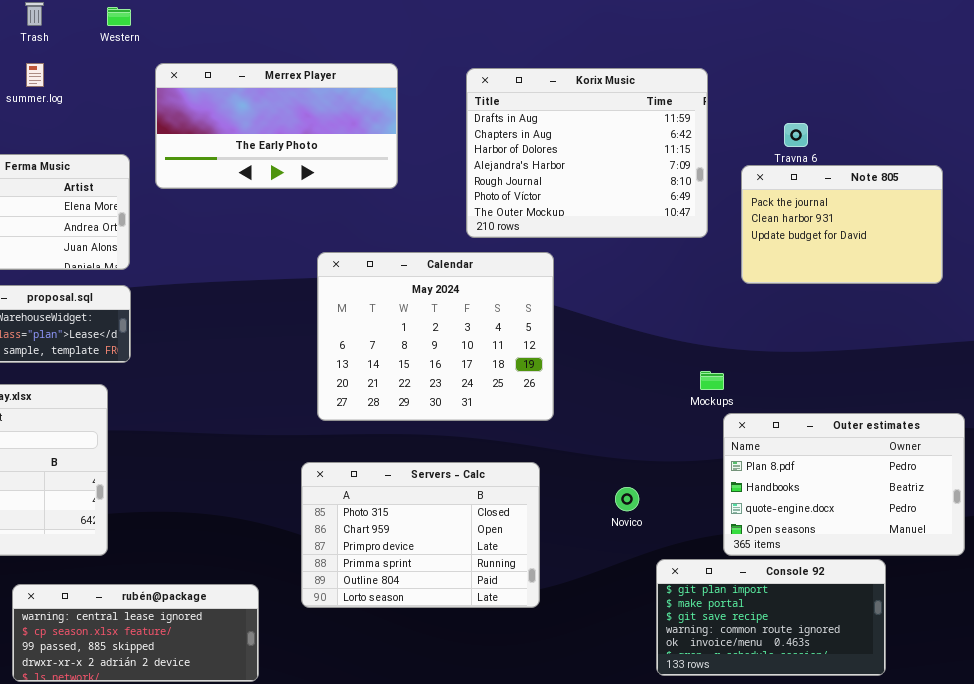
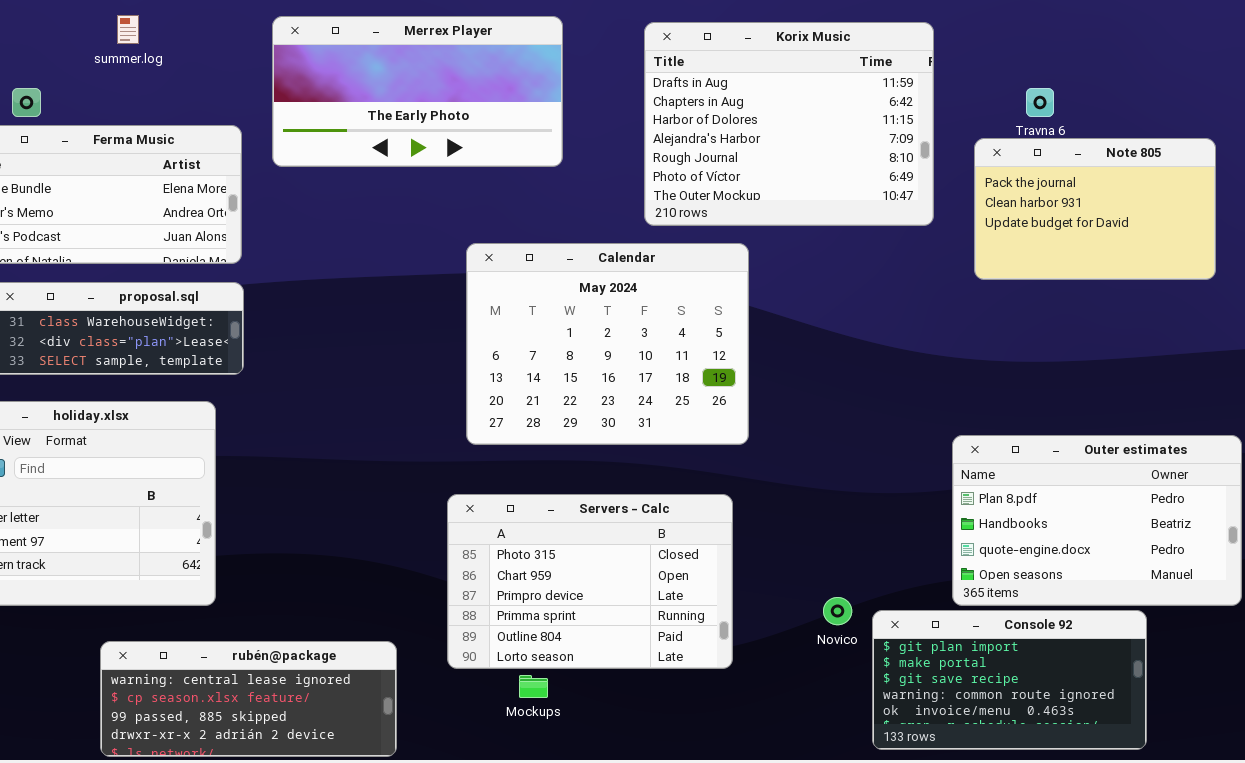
Mockups: [700,371,724,390] -> [519,675,548,698], moved
Novico: [615,487,639,511] -> [823,597,852,625], moved

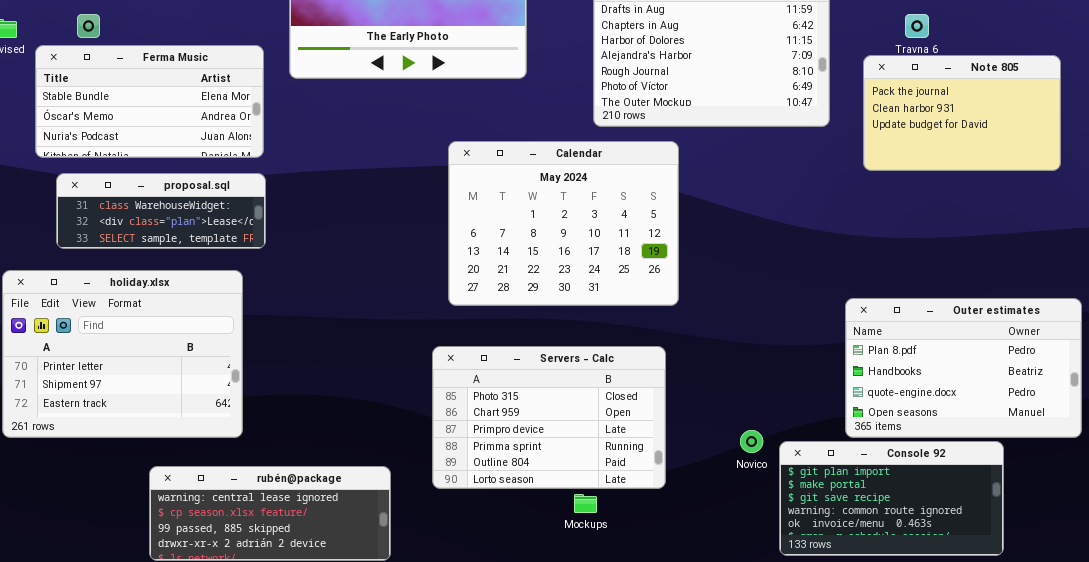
Mockups: [519,675,548,698] -> [574,494,597,513], moved

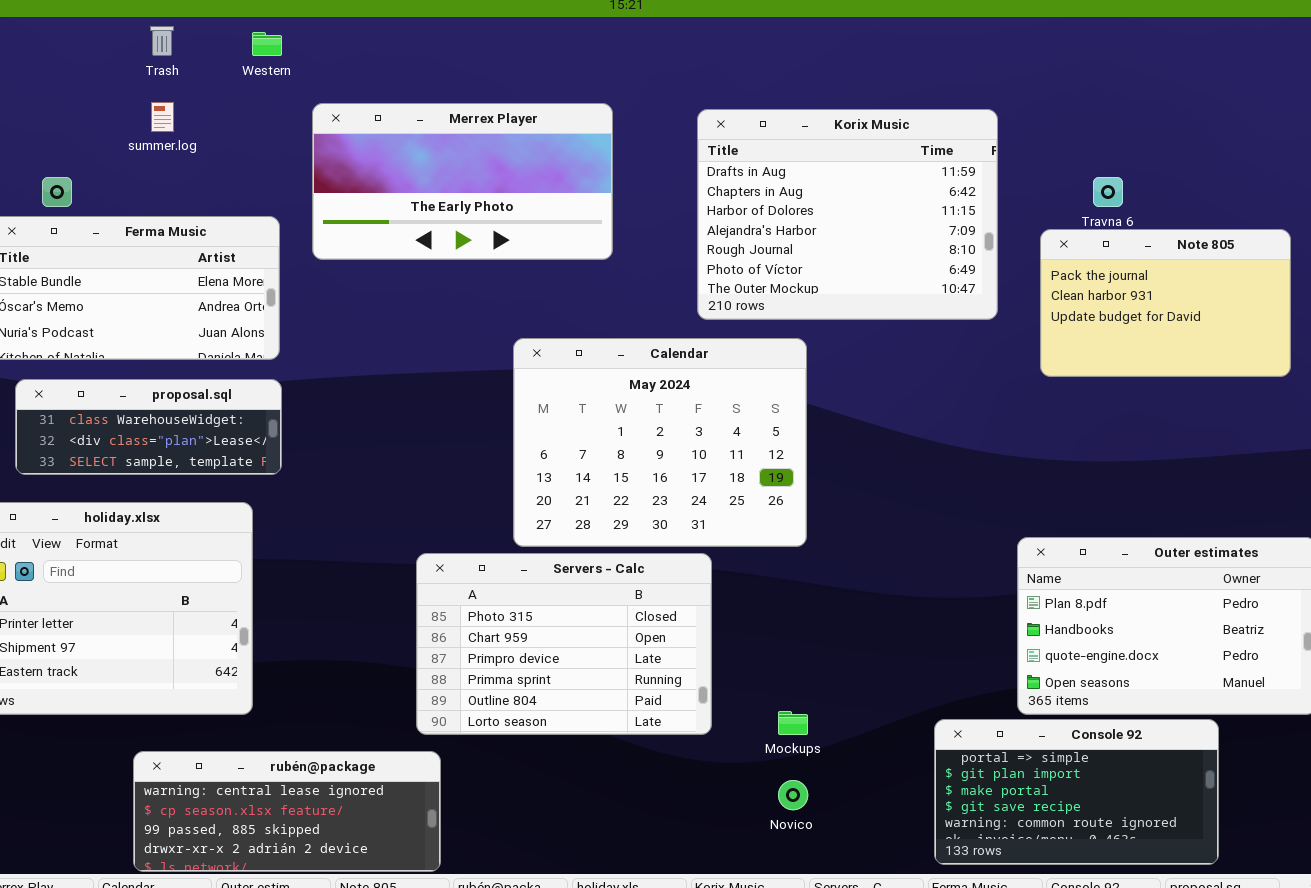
Servers - Calc: [432,346,666,489] -> [416,553,712,735], moved
Novico: [740,430,763,453] -> [778,780,808,810], moved
Console 92: [779,441,1004,556] -> [934,719,1219,865], scrolled up 1 row
Mockups: [574,494,597,513] -> [778,711,808,735], moved

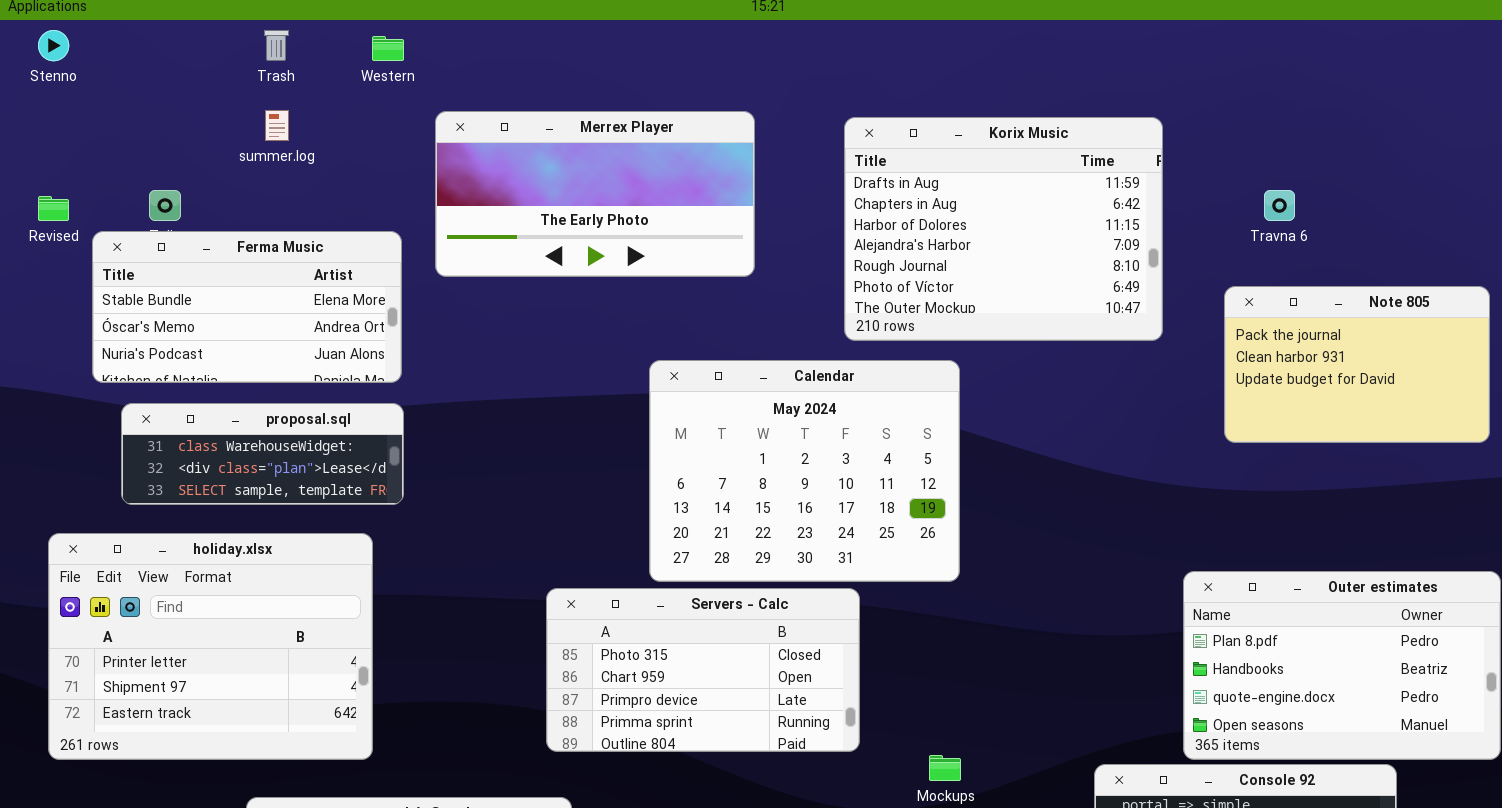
Note 805: [1040,229,1291,377] -> [1224,286,1490,443], moved
Servers - Calc: [416,553,712,735] -> [546,588,860,752], resized

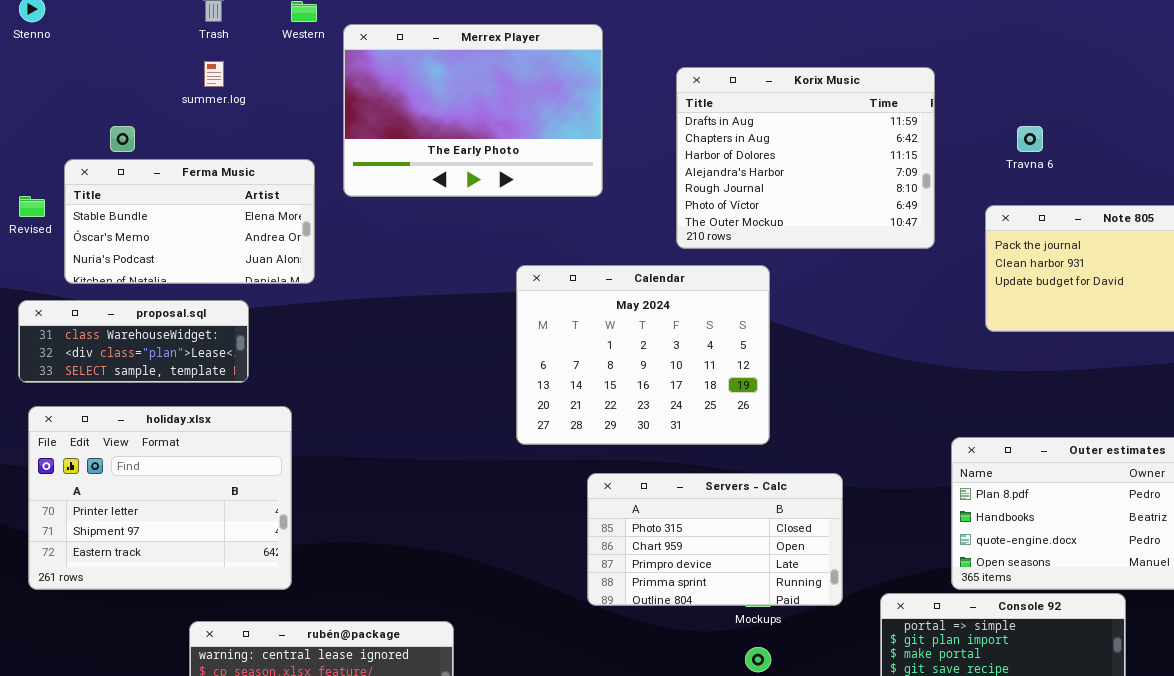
Merrex Player: [435,111,755,277] -> [343,24,603,197], resized
Revised: [38,196,69,221] -> [19,196,45,217], moved
proposal.sql: [121,403,404,505] -> [18,300,249,383], moved
Servers - Calc: [546,588,860,752] -> [587,473,843,606], moved

